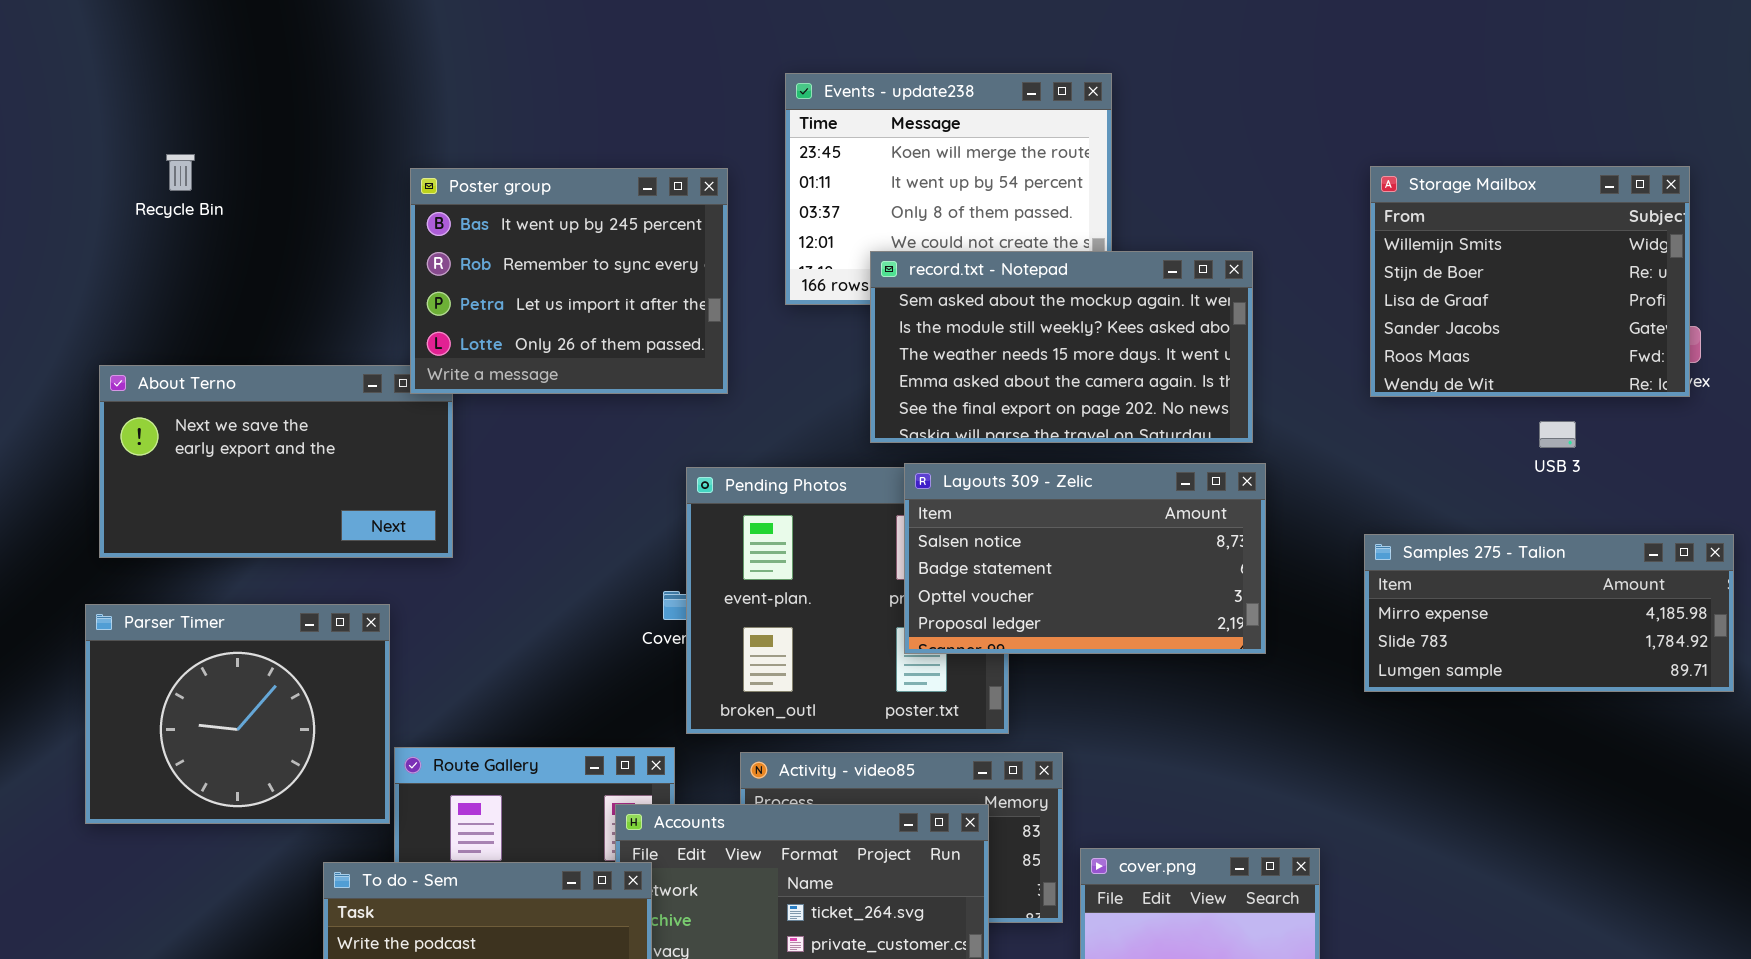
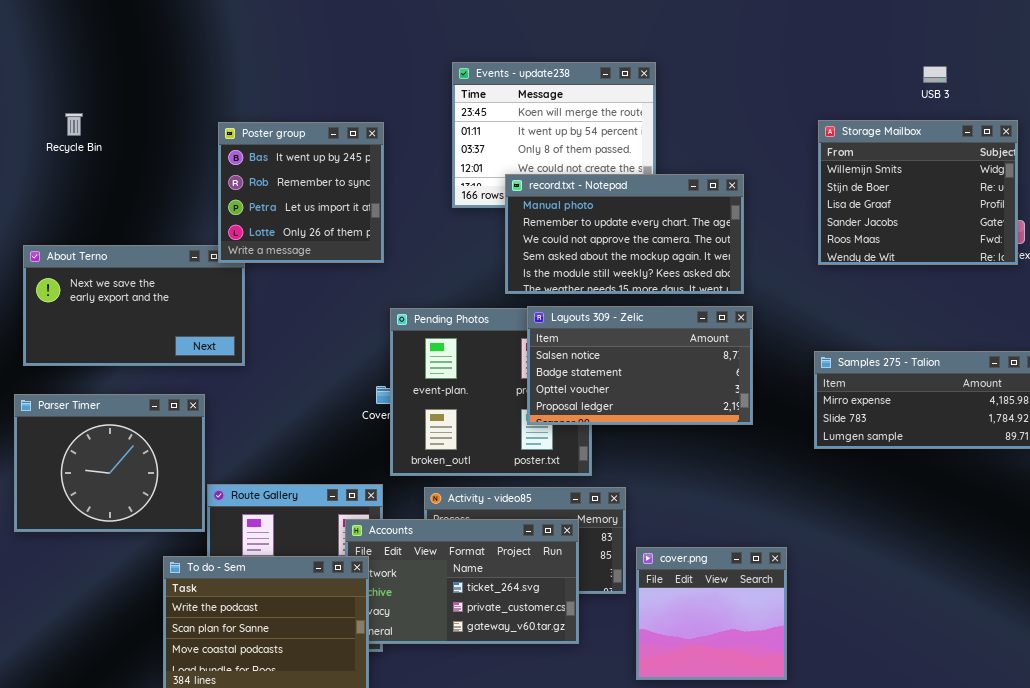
Poster group: [410,168,728,394] -> [218,122,384,263], resized
record.txt - Notepad: [870,251,1253,443] -> [505,174,744,294], scrolled up 3 rows
USB 3: [1539,421,1576,448] -> [923,66,947,83], moved

